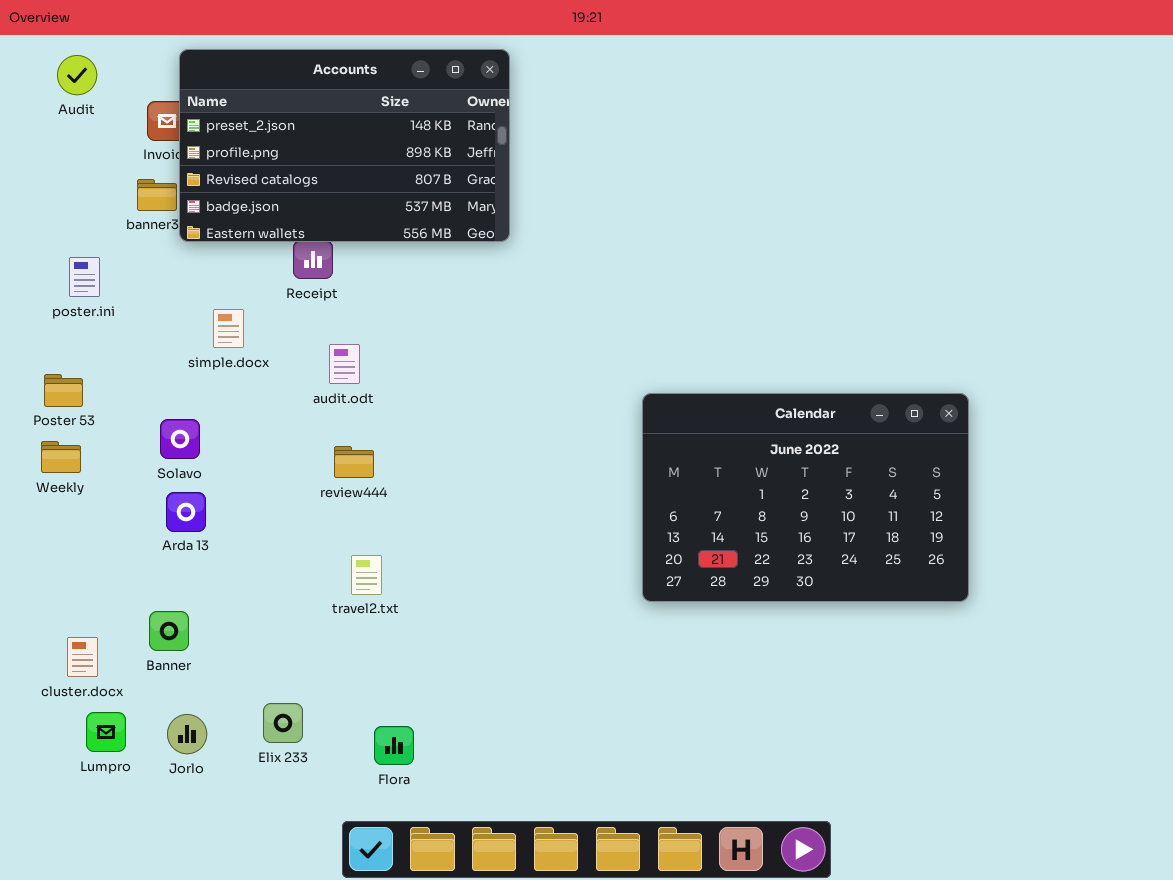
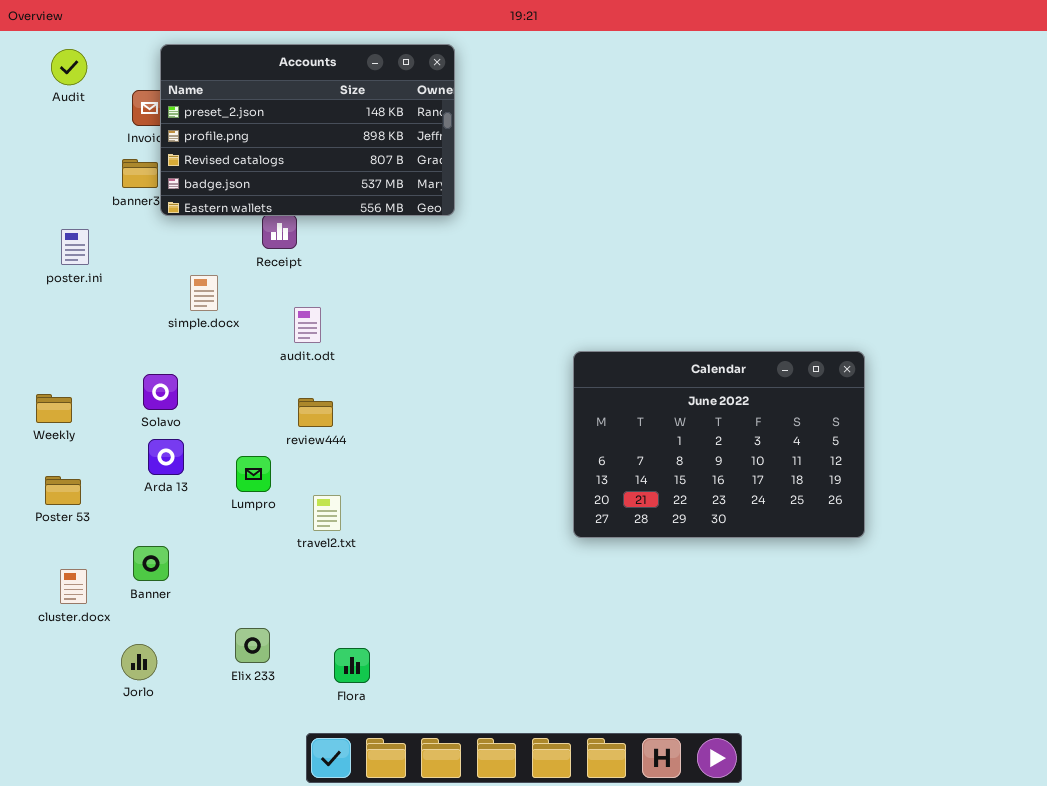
Poster 53: [44,374,83,407] -> [45,476,81,505], moved
Lumpro: [86,712,126,752] -> [236,456,271,492], moved
Jorlo: [167,714,207,754] -> [121,644,157,680], moved

